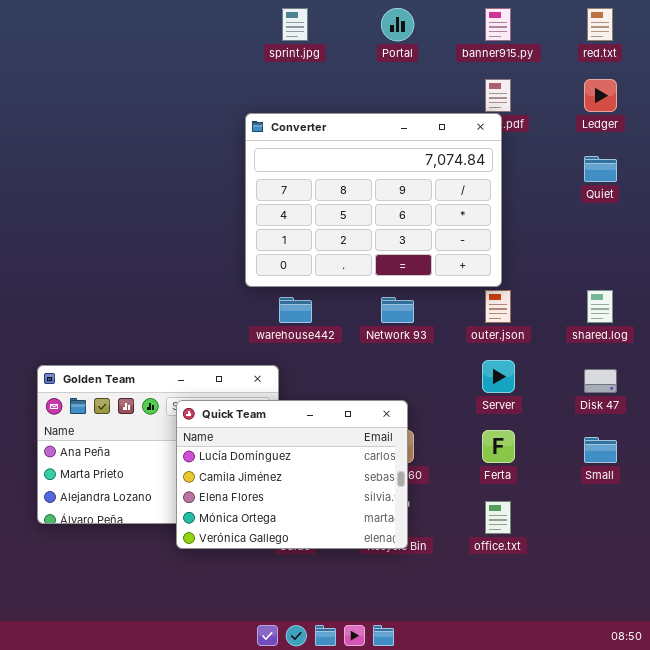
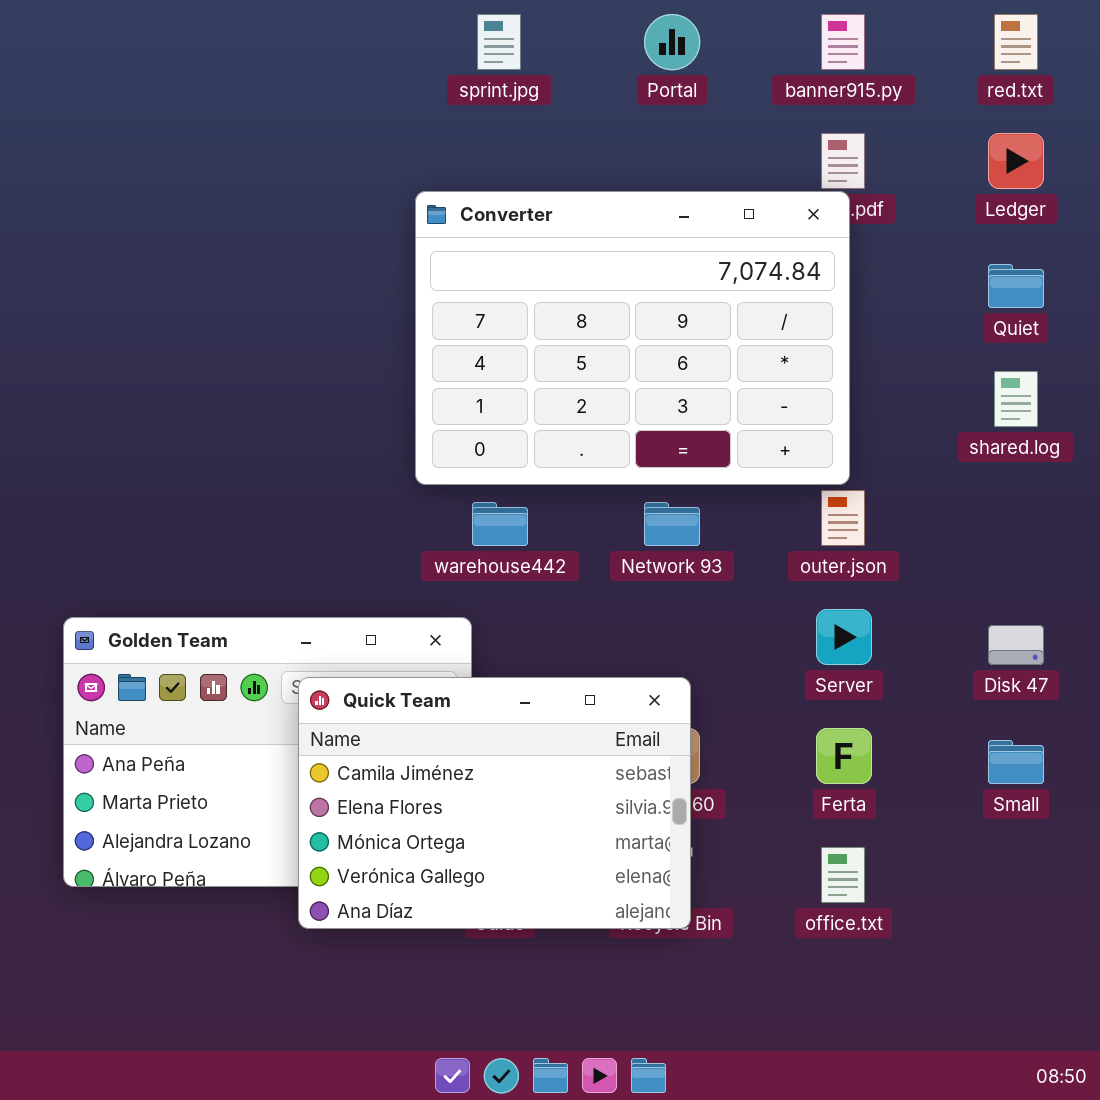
shared.log: [587,290,613,323] -> [994,371,1038,427], moved
Quick Team: [176,400,408,549] -> [298,677,691,929], scrolled down 1 row

